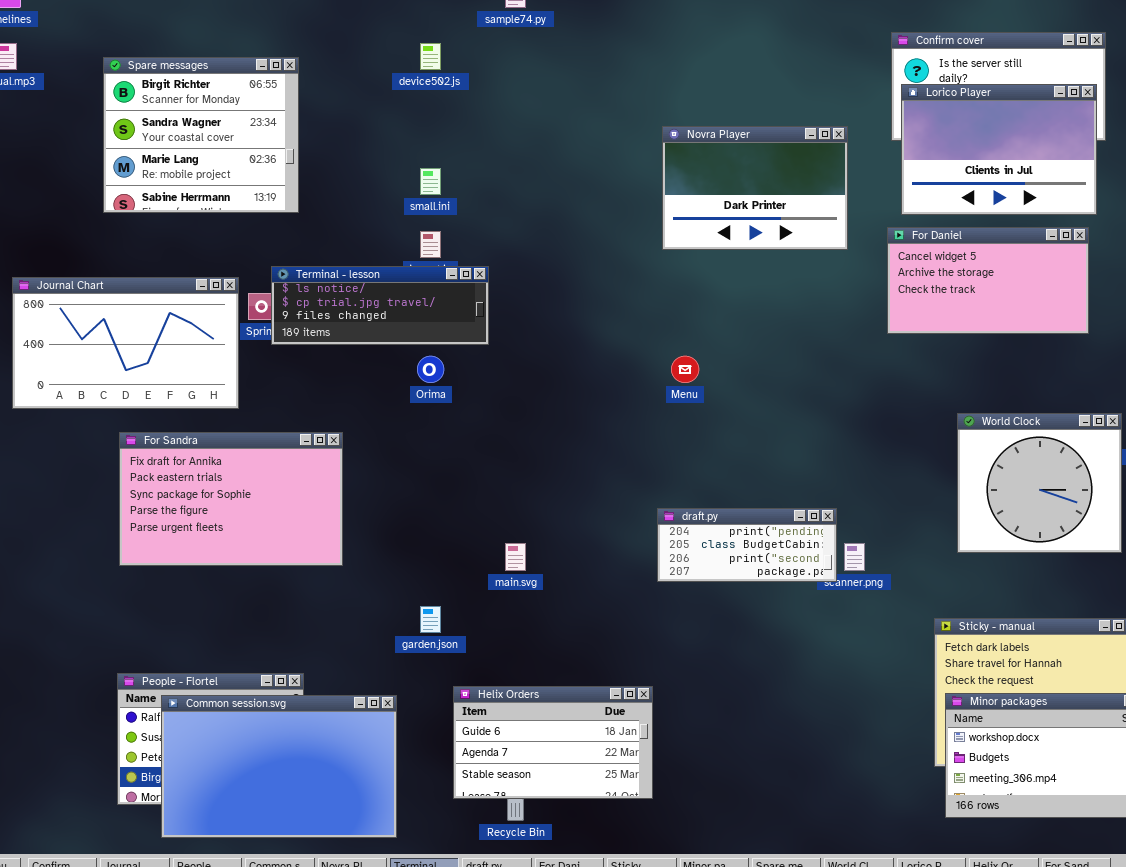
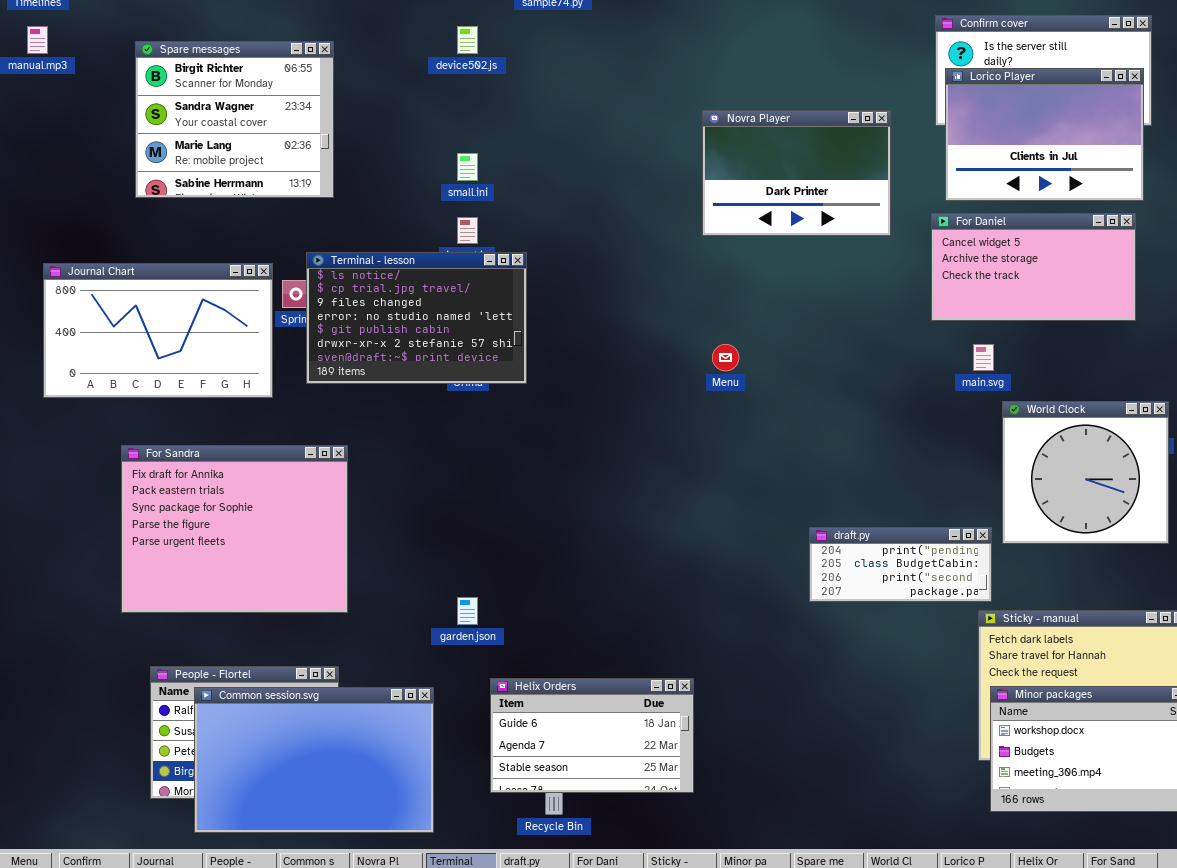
Terminal - lesson: [271,266,489,345] -> [306,252,527,384], resized
For Sandra: [119,432,343,566] -> [121,445,348,613], moved, resized
draft.py: [657,508,837,582] -> [809,527,992,602], moved
main.svg: [505,543,526,571] -> [973,344,994,371], moved

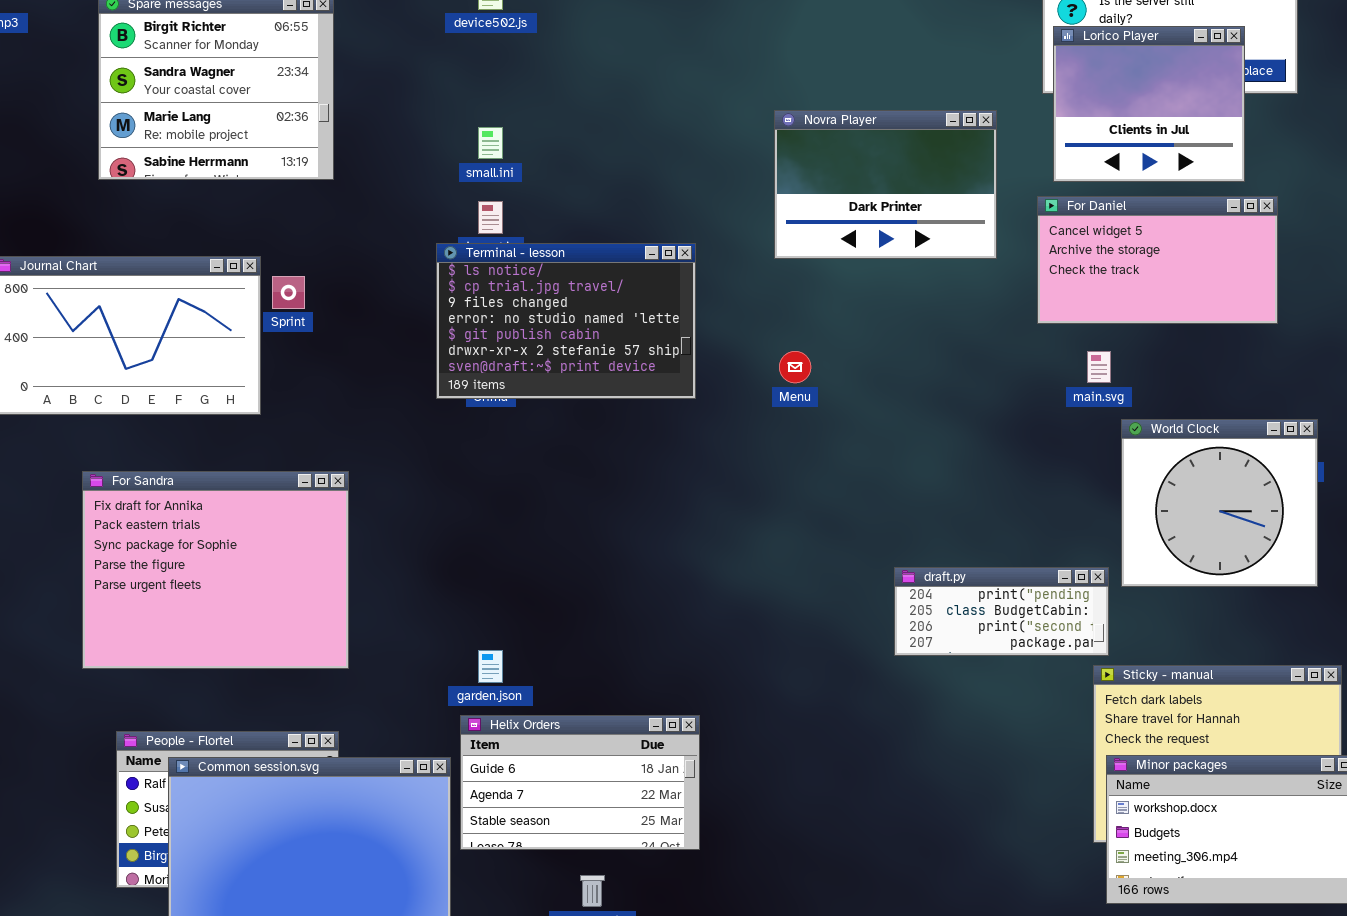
Lorico Player: [945,68,1144,201] -> [1053,26,1245,182], resized
Novra Player: [702,110,891,236] -> [774,110,997,259], moved
Terminal - lesson: [306,252,527,384] -> [436,243,696,399], moved
Helix Orders: [490,678,694,793] -> [460,715,700,850], moved

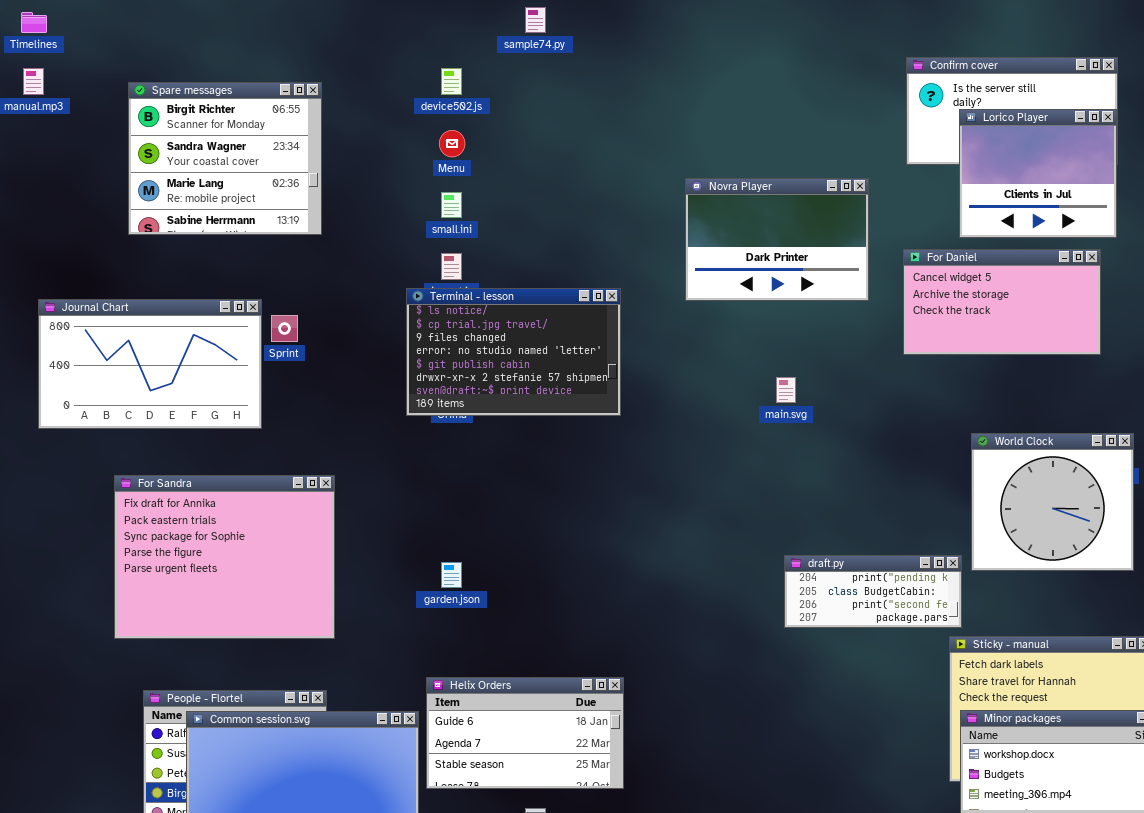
Lorico Player: [1053,26,1245,182] -> [959,109,1117,238], moved
Menu: [779,351,811,383] -> [439,130,465,157], moved
main.svg: [1087,351,1111,383] -> [776,377,796,403], moved
garden.json: [478,650,503,683] -> [441,562,462,588], moved

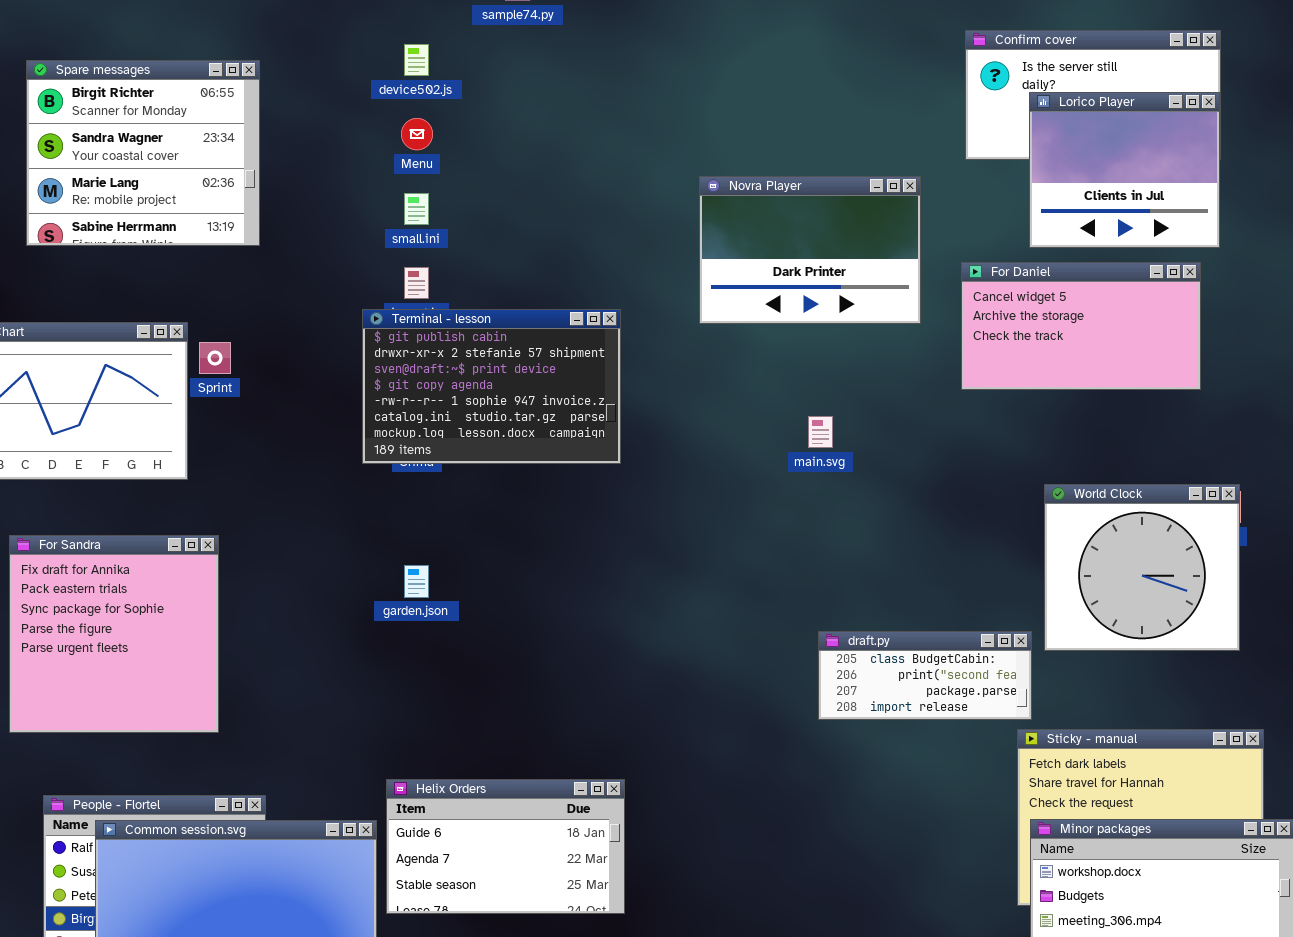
Terminal - lesson: [406,288,621,416] -> [362,309,621,464], scrolled down 4 rows
For Sandra: [114,475,335,639] -> [9,535,219,733], resized
draft.py: [784,555,962,628] -> [818,631,1032,720], scrolled down 1 row
garden.json: [441,562,462,588] -> [404,565,429,598], moved

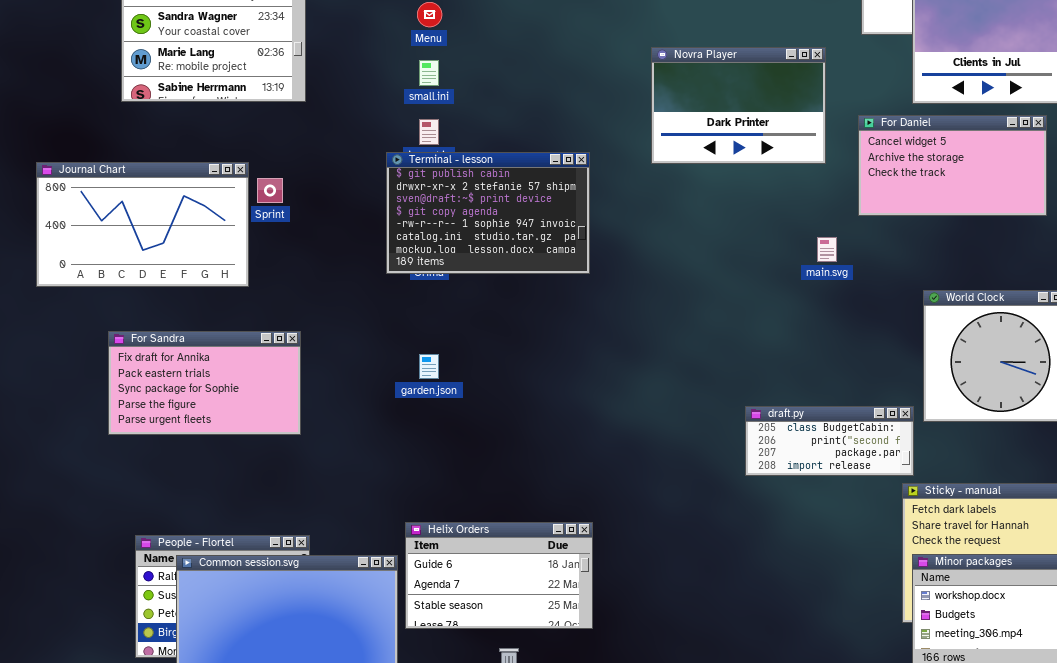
main.svg: [808,416,833,448] -> [817,237,837,262], moved
For Sandra: [9,535,219,733] -> [108,331,301,435], resized

